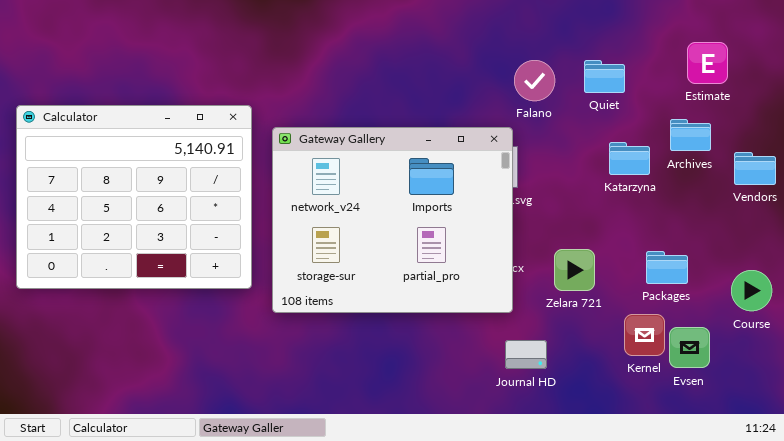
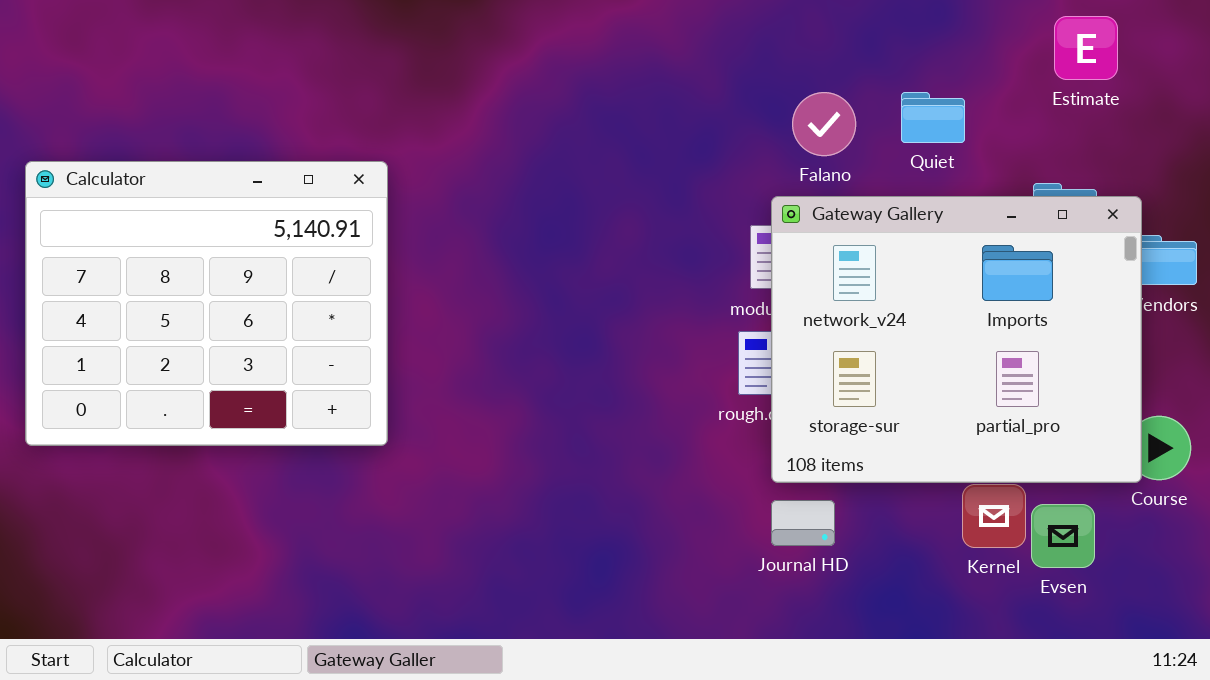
Estimate: [687,42,728,84] -> [1054,16,1118,80], moved
Gateway Gallery: [272,127,513,313] -> [771,196,1142,483], moved
Journal HD: [505,340,547,369] -> [771,500,835,546], moved

